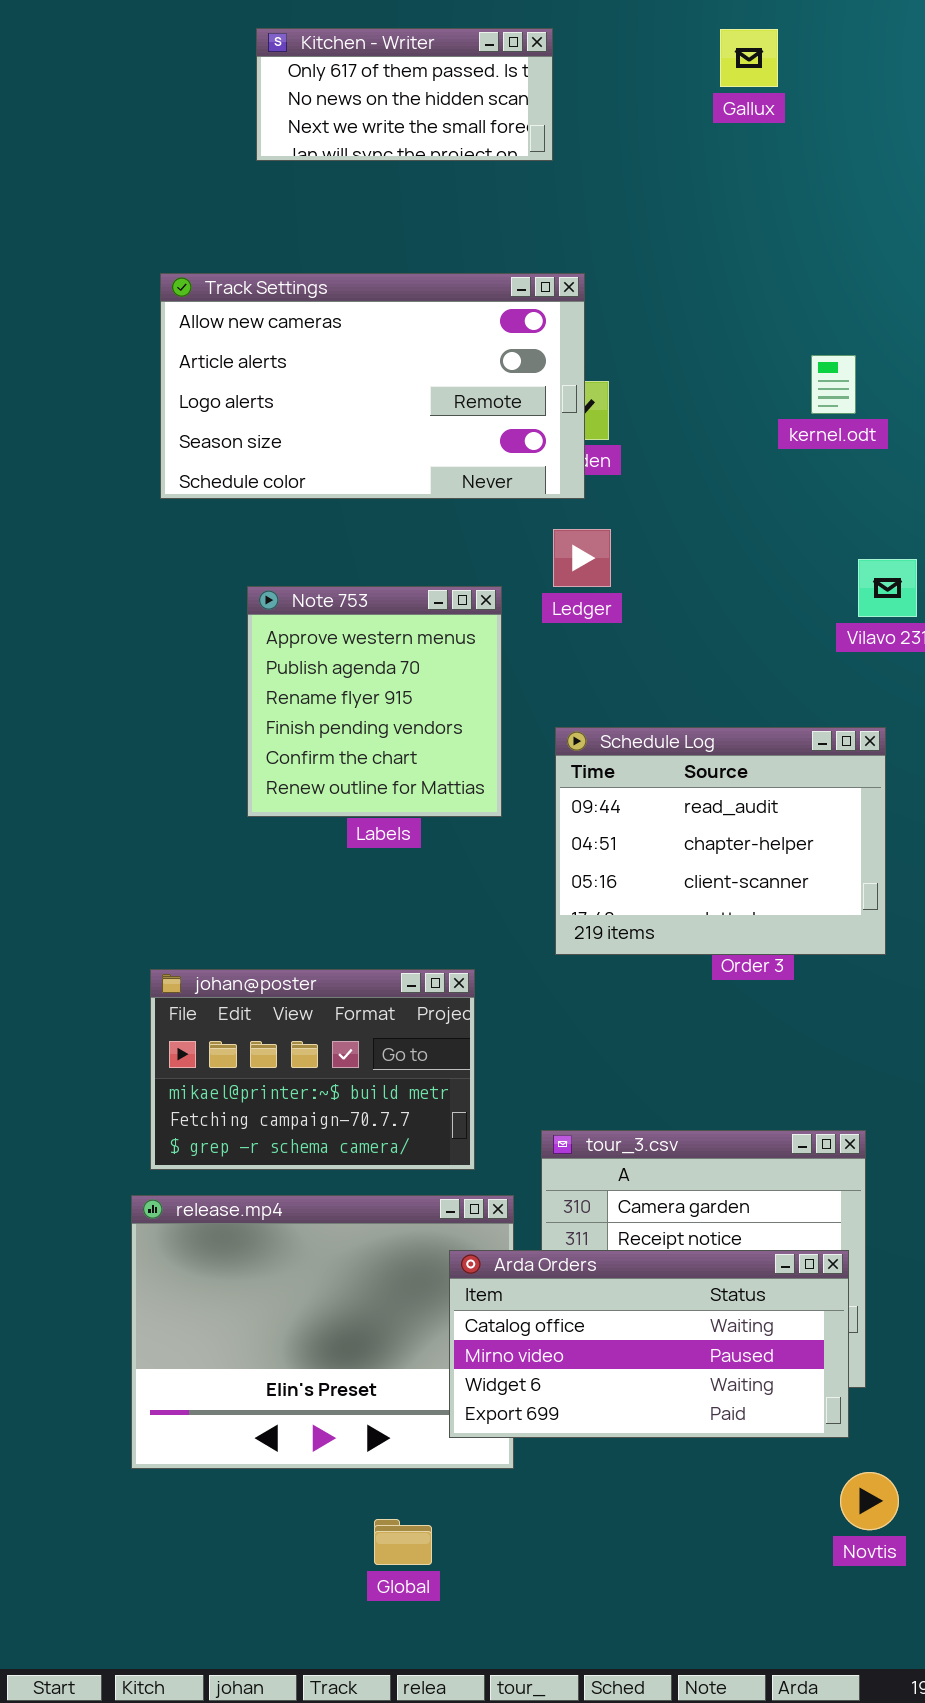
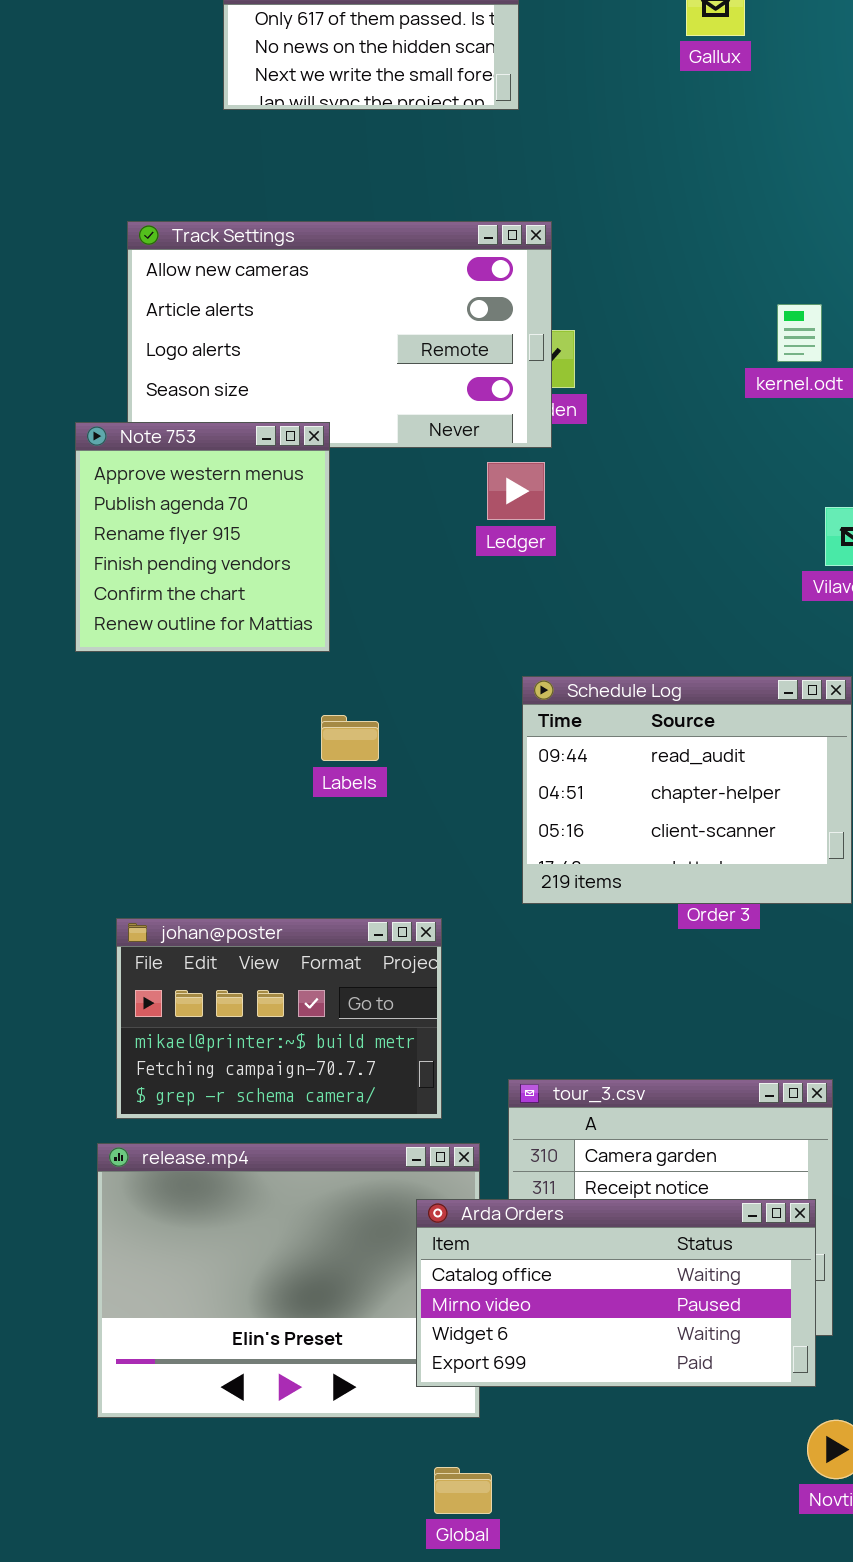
Ledger: [553,529,611,587] -> [487,462,545,520], moved
Note 753: [247,586,502,817] -> [75,422,330,652], moved
Global: [374,1519,432,1565] -> [434,1467,492,1514], moved

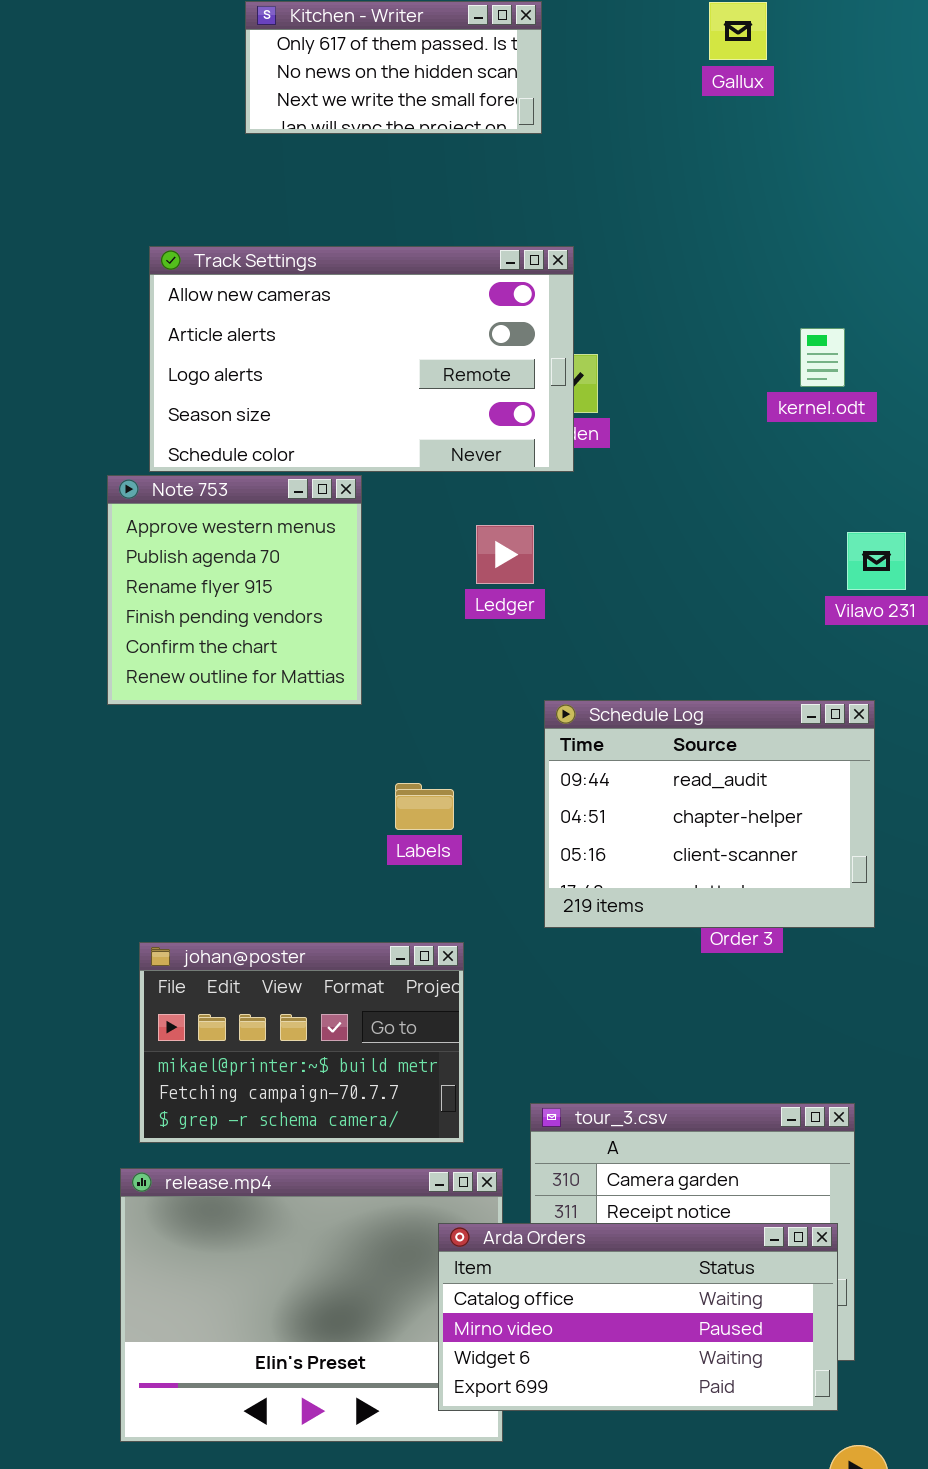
Note 753: [75,422,330,652] -> [107,475,362,705], moved
Ledger: [487,462,545,520] -> [476,525,534,584], moved
Labels: [321,715,379,761] -> [395,783,454,830], moved

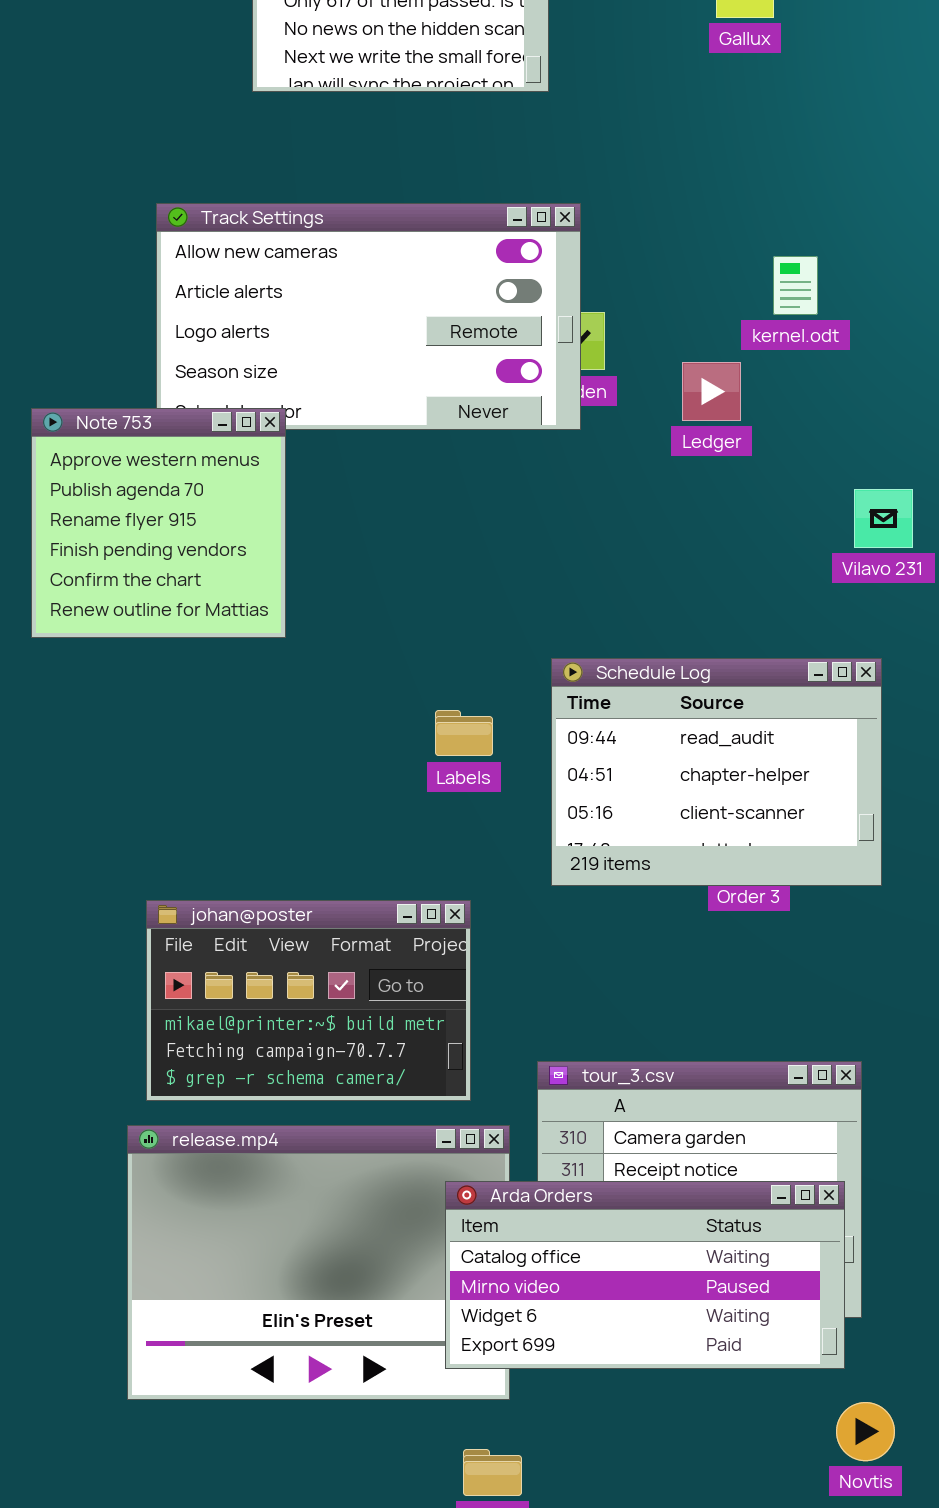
kernel.odt: [800,328,845,387] -> [773,256,818,315], moved
Note 753: [107,475,362,705] -> [31,408,286,638], moved
Ledger: [476,525,534,584] -> [682,362,741,421], moved
Labels: [395,783,454,830] -> [435,710,493,756], moved

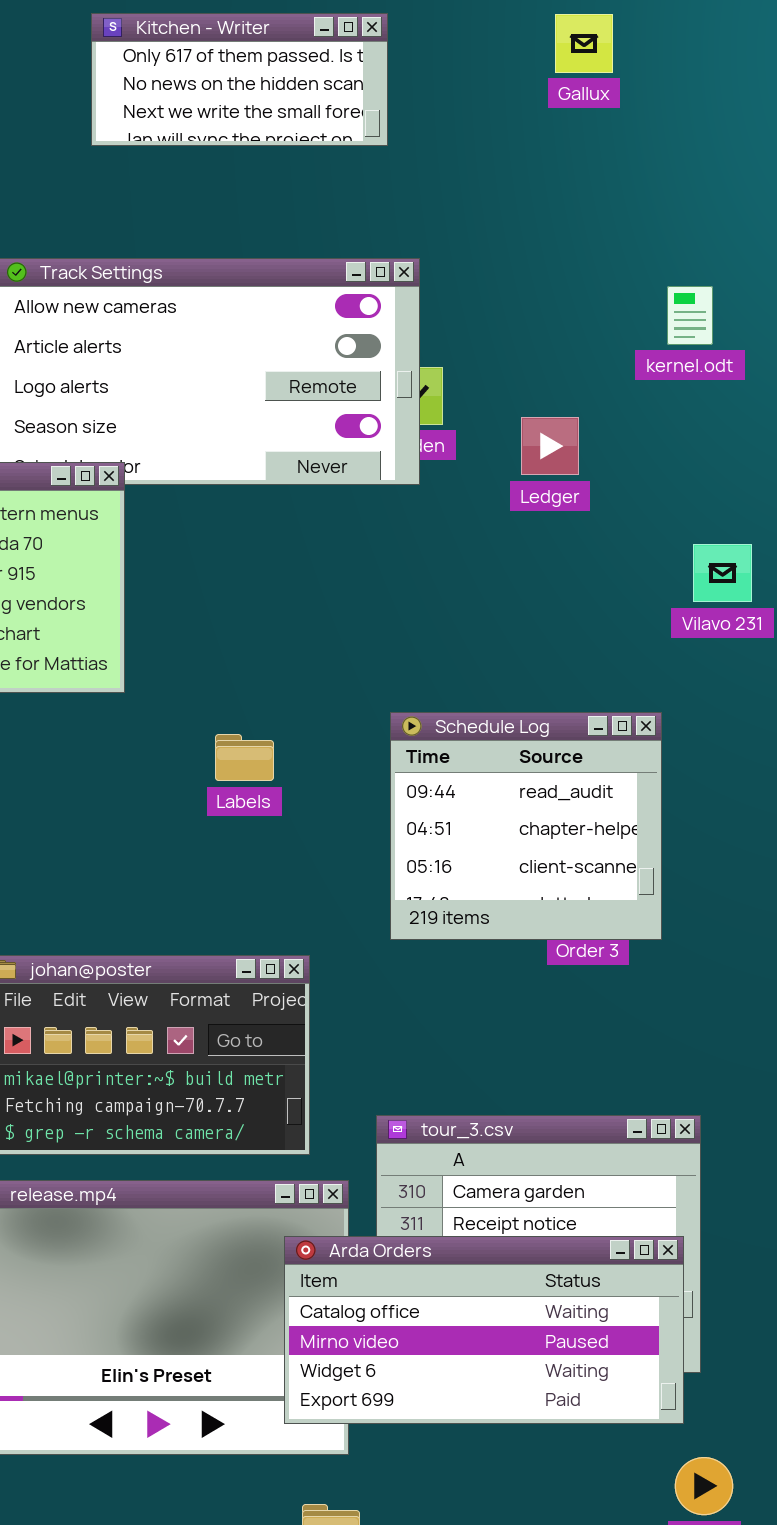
kernel.odt: [773,256,818,315] -> [667,286,713,345], moved
Schedule Log: [551,658,882,886] -> [390,712,662,940], resized
Labels: [435,710,493,756] -> [215,734,274,781], moved

